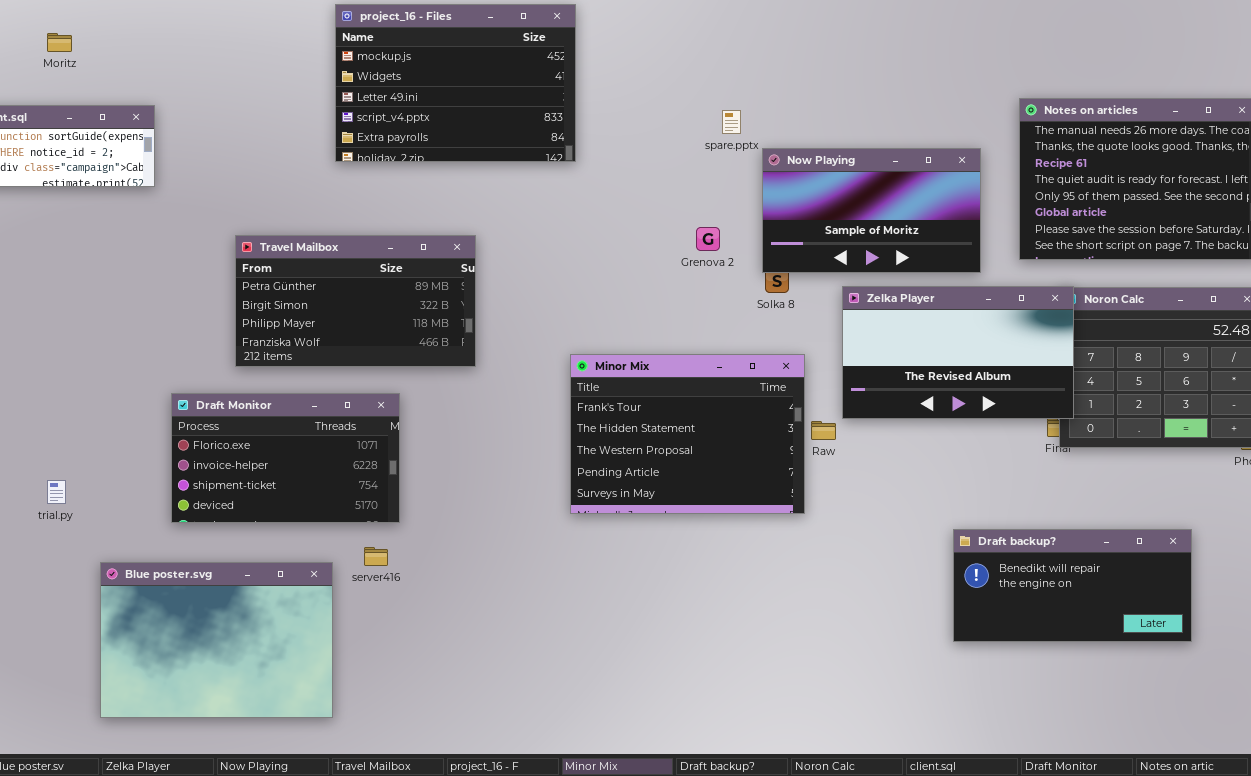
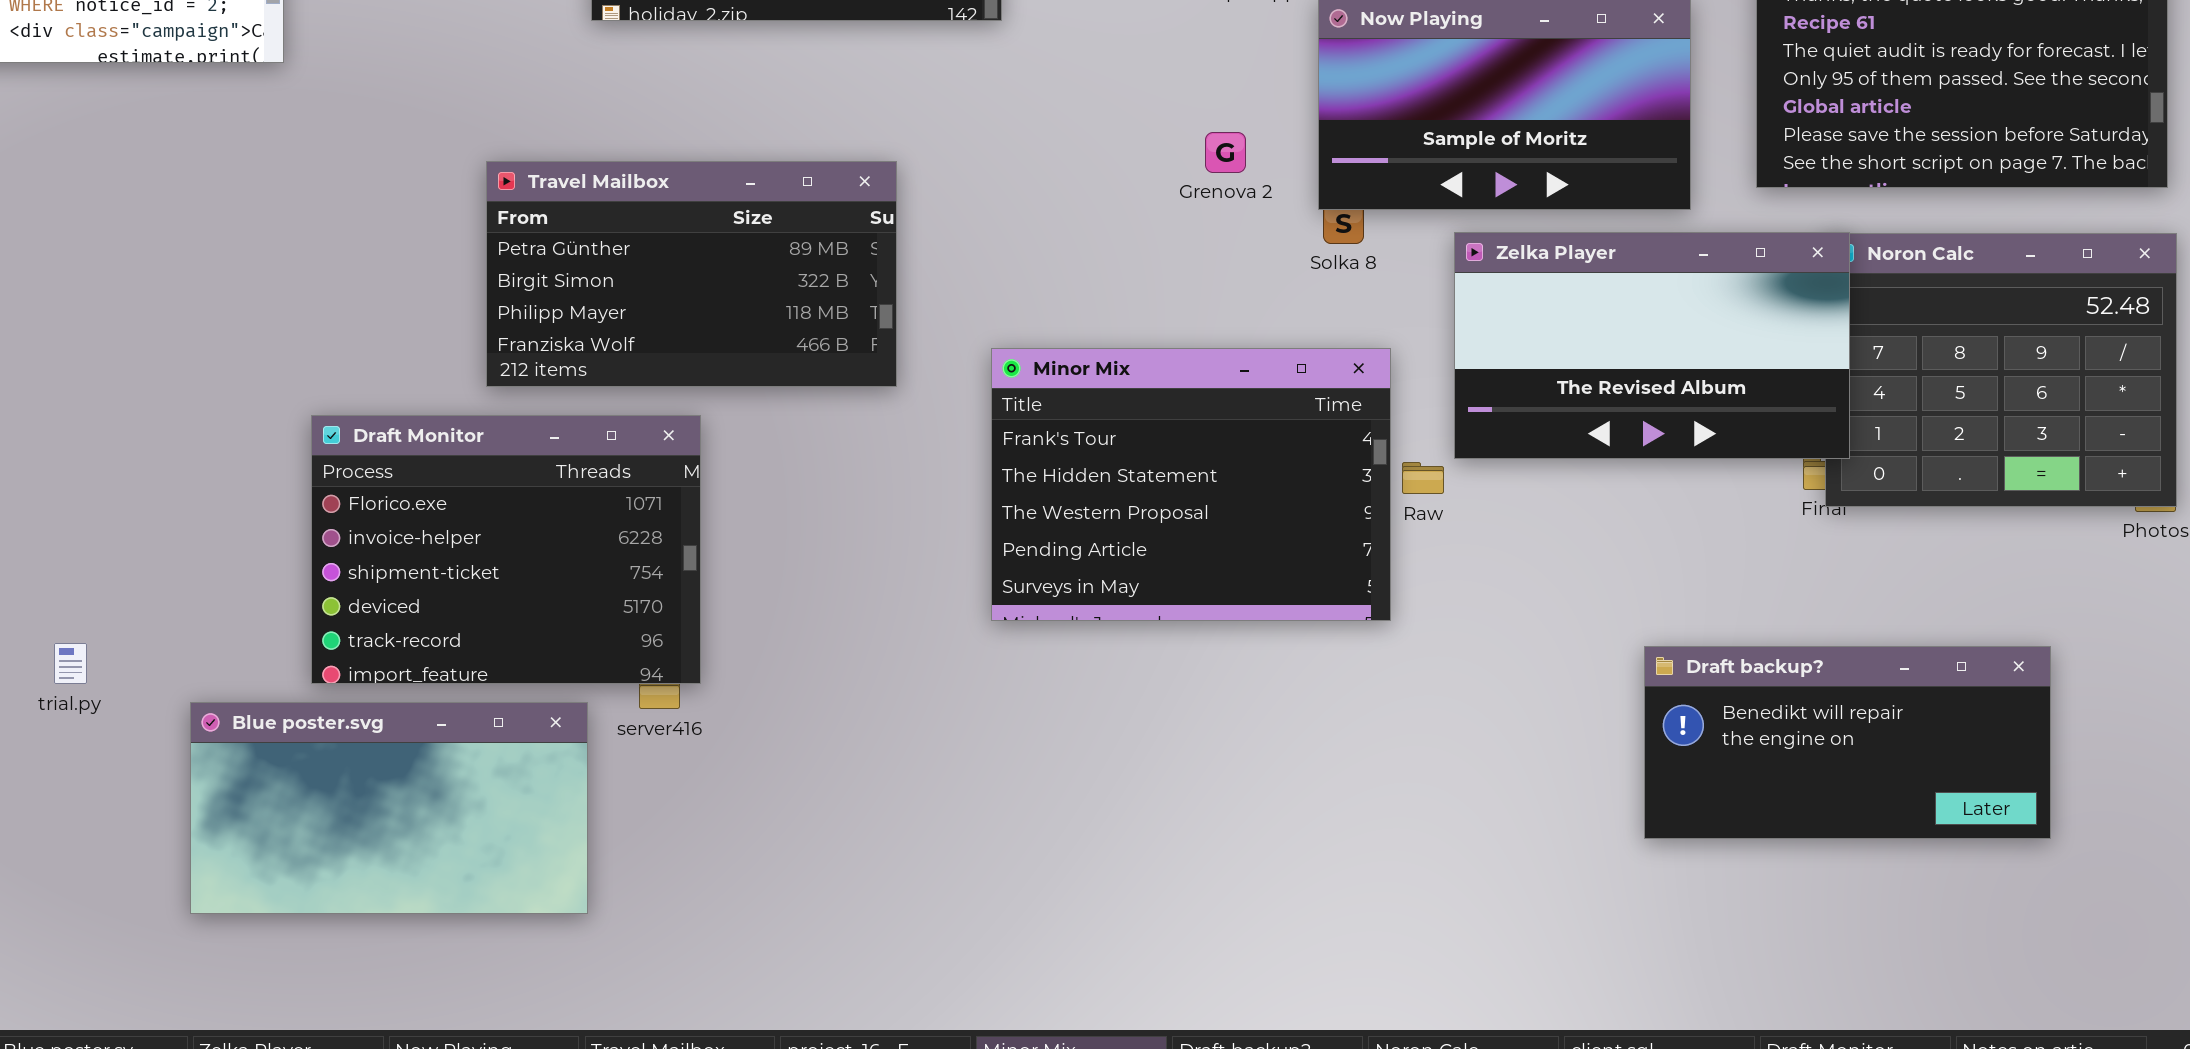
Travel Mailbox: [235,235,476,367] -> [486,161,897,387], moved
Draft Monitor: [171,393,400,523] -> [311,415,701,684], resized
trial.py: [47,480,66,504] -> [54,643,87,684], moved
Blue poster.svg: [100,562,333,718] -> [190,702,588,914], resized

